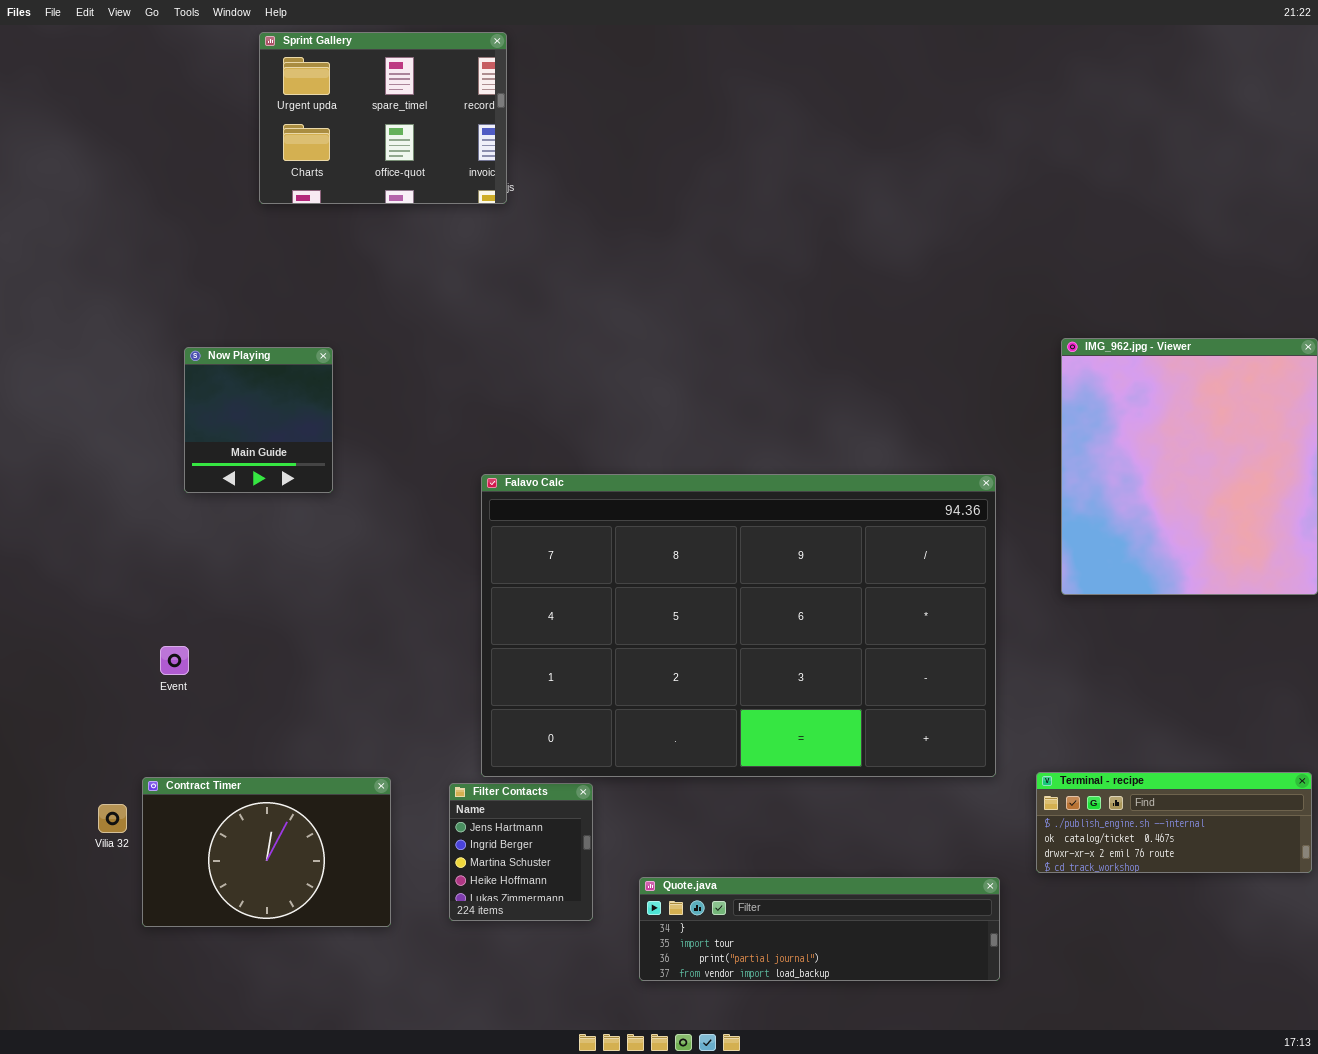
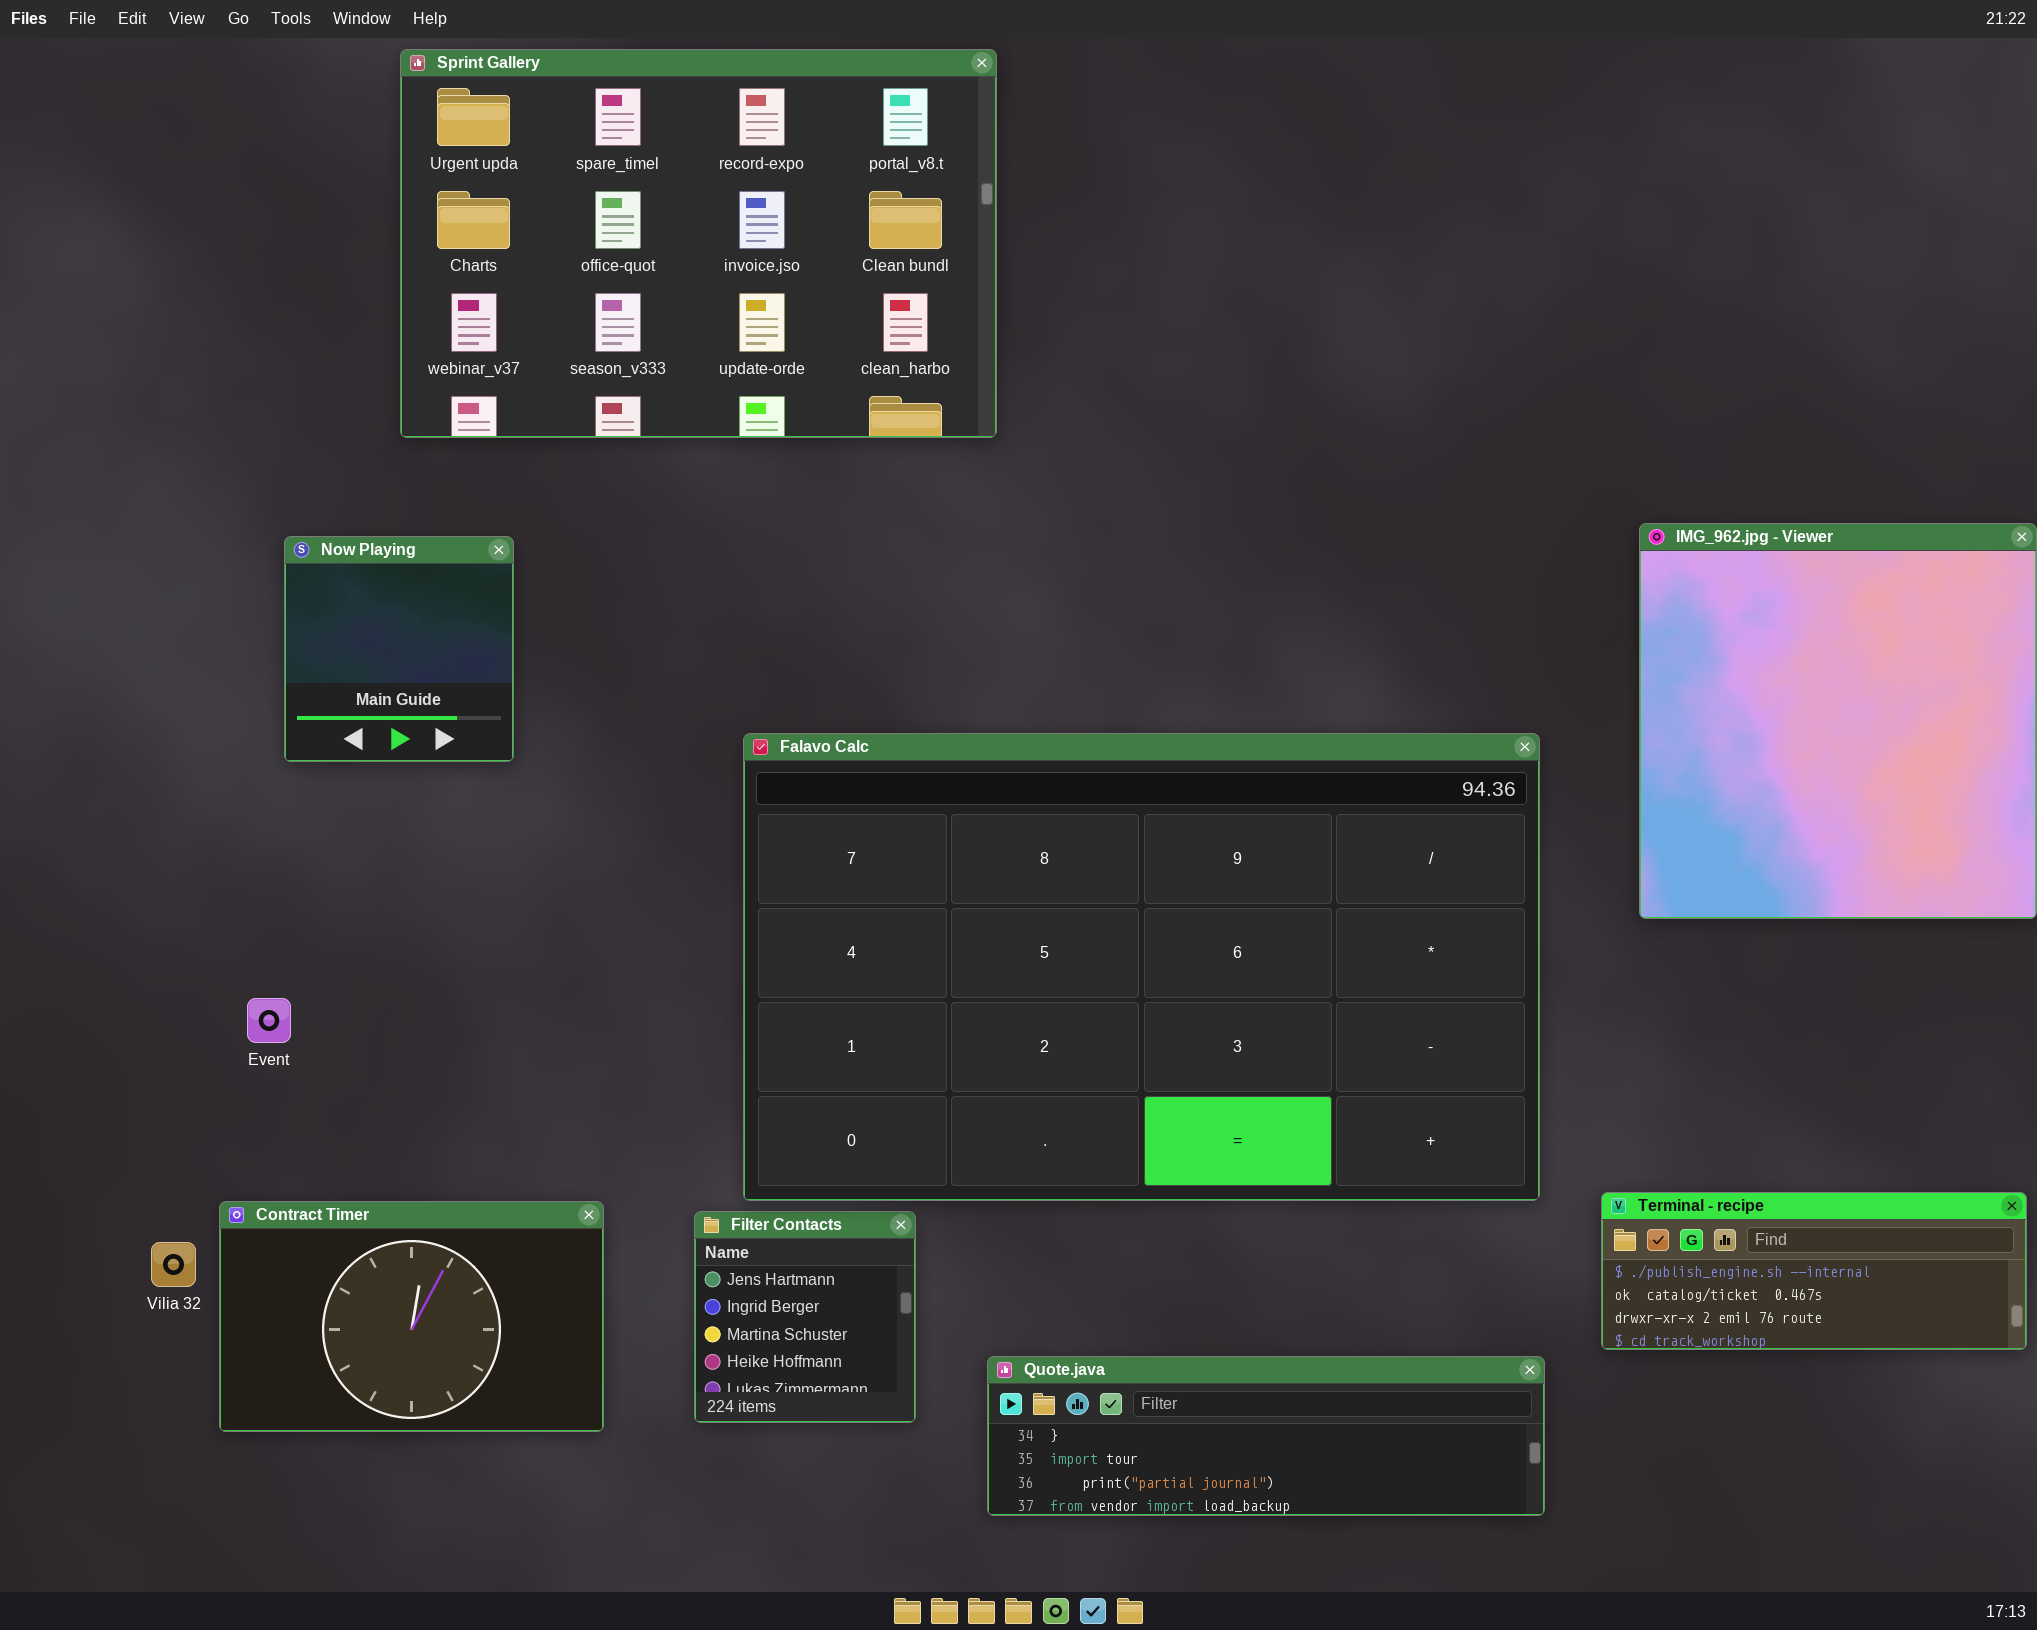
Sprint Gallery: [259,32,507,204] -> [400,49,997,438], resized

